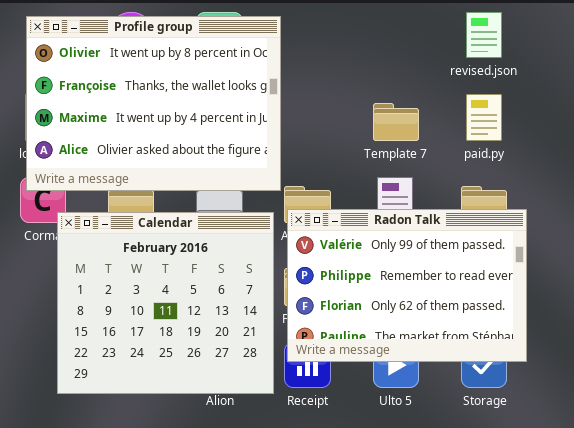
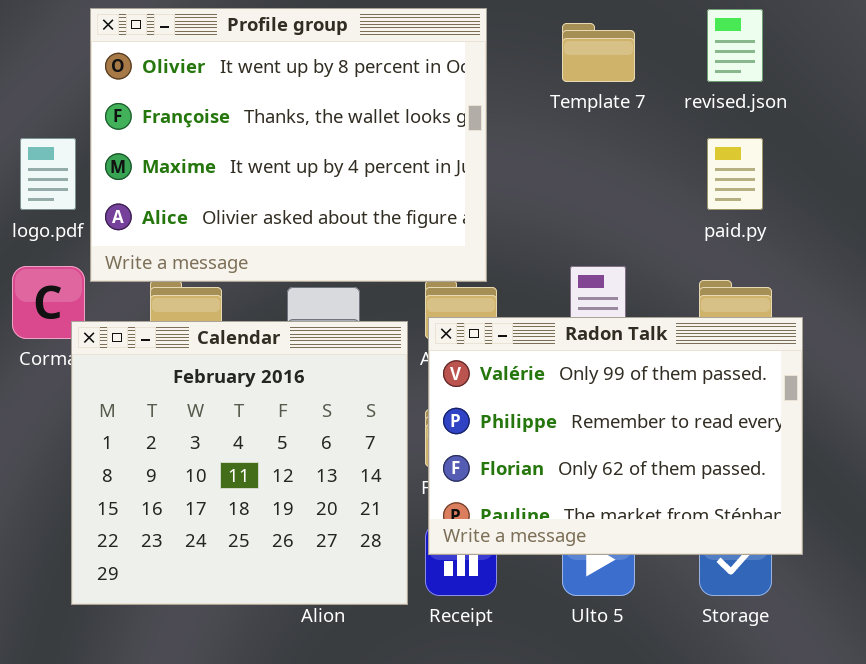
Profile group: [26,16,281,191] -> [90,8,487,282], moved
Template 7: [373,103,419,141] -> [562,23,635,82], moved

